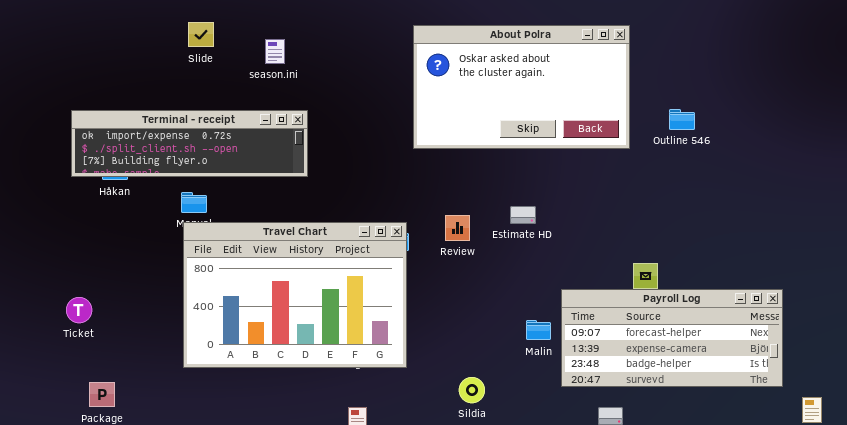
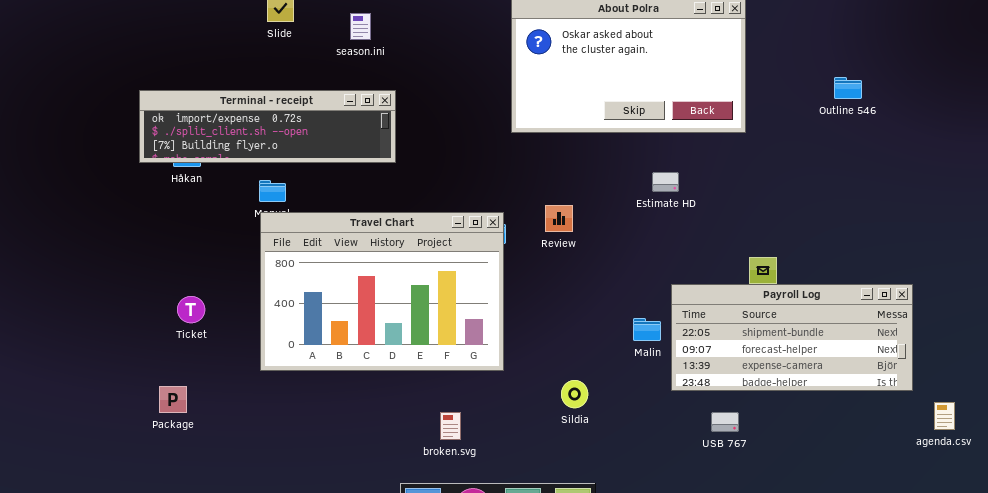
Outline 546: [669,109,695,130] -> [834,77,862,99], moved
Estimate HD: [510,206,536,224] -> [652,172,679,192], moved
Payroll Log: [561,289,783,387] -> [671,284,913,391], scrolled up 1 row
Ticket: [66,297,92,323] -> [177,296,205,323], moved

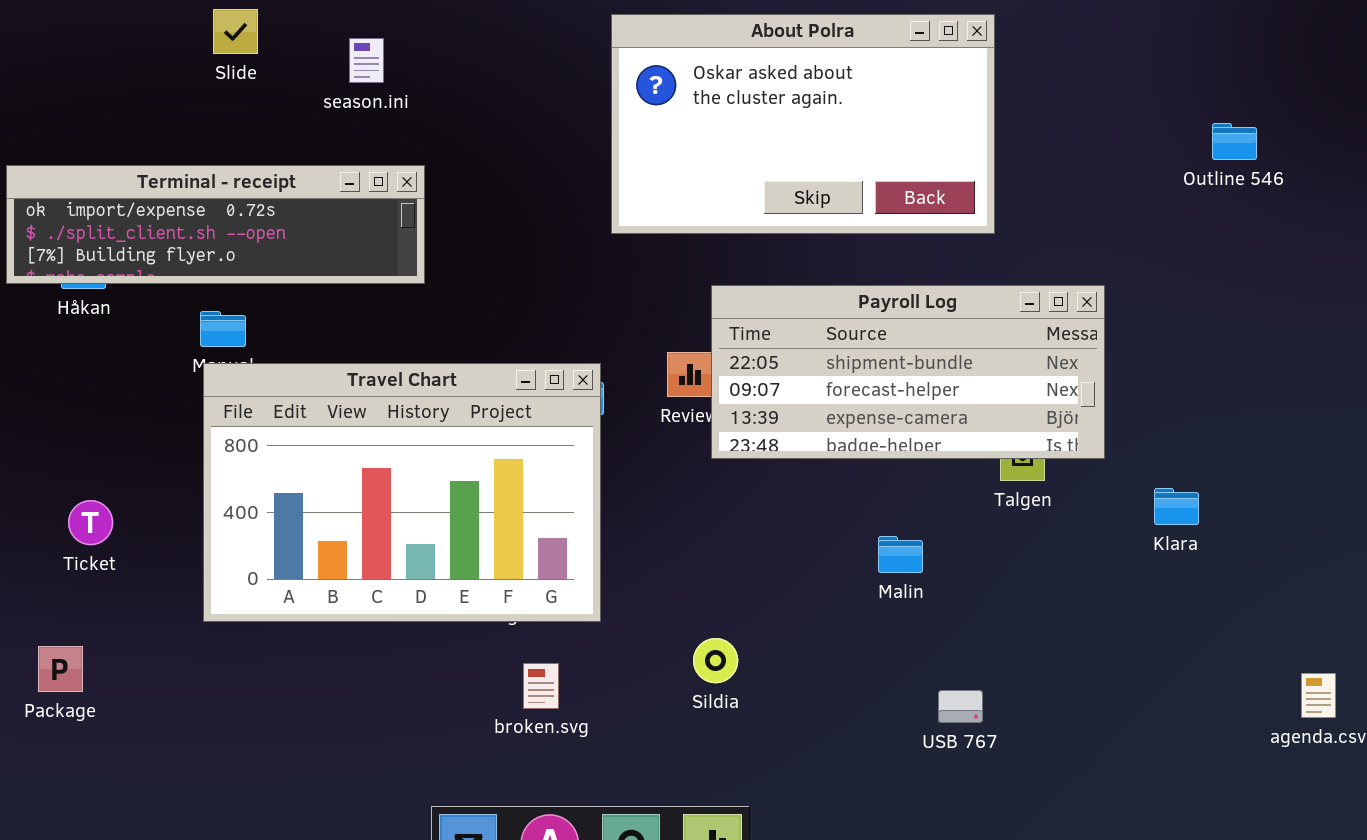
Outline 546: [834,77,862,99] -> [1212,123,1257,160], moved
Payroll Log: [671,284,913,391] -> [711,285,1105,459], moved
Malin: [633,318,661,341] -> [878,536,923,573], moved
broken.svg: [440,412,461,440] -> [523,663,559,709], moved

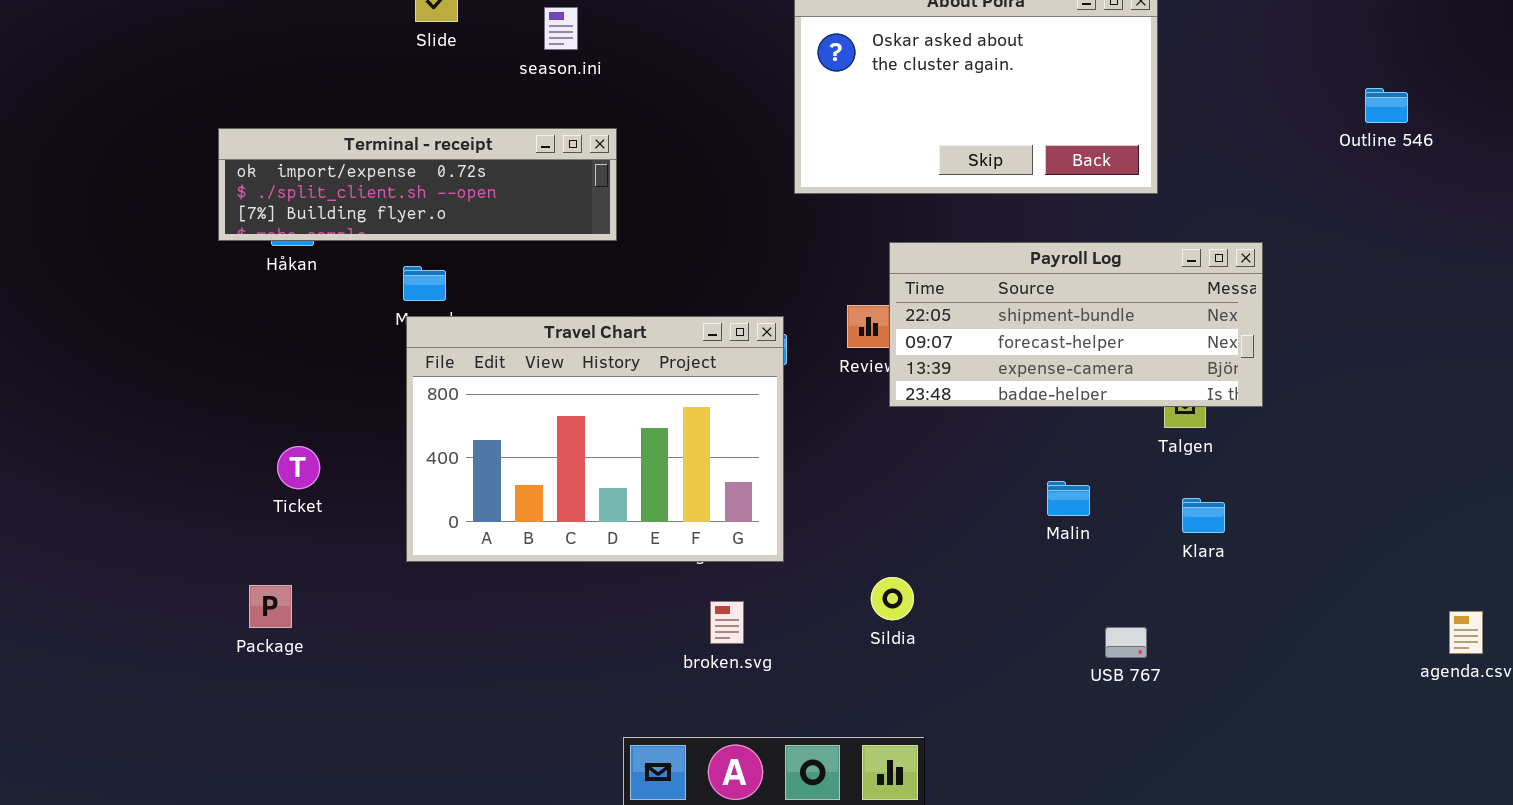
Klara: [1154,488,1199,525] -> [1182,498,1225,533], moved

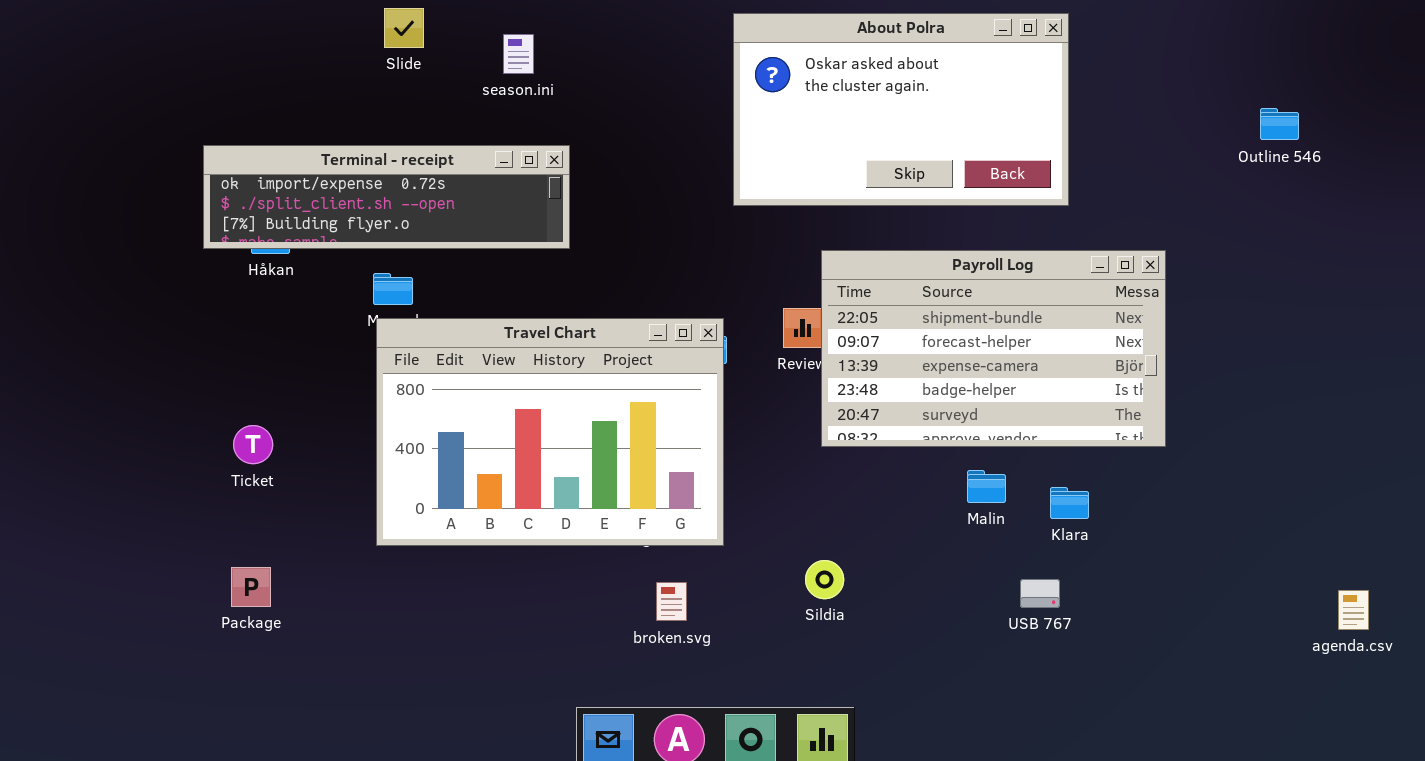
Payroll Log: [889,242,1263,407] -> [821,250,1166,447], resized
Ticket: [277,446,320,489] -> [233,425,273,464], moved
Klara: [1182,498,1225,533] -> [1050,487,1089,519], moved
USB 767: [1105,627,1147,658] -> [1020,579,1060,608], moved

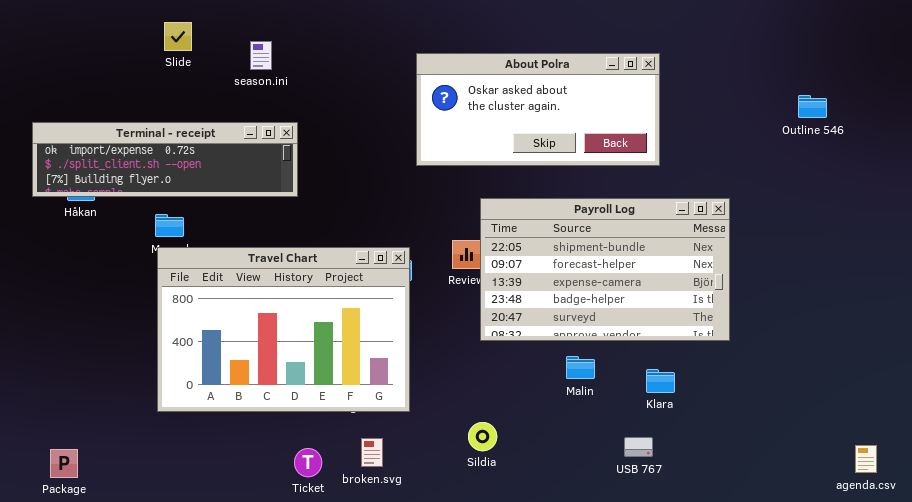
About Polra: [733,13,1069,206] -> [416,53,660,166], resized
Ticket: [233,425,273,464] -> [294,448,322,477], moved
Malin: [967,470,1006,503] -> [566,356,595,379], moved
Package: [231,567,271,607] -> [50,449,78,478], moved

